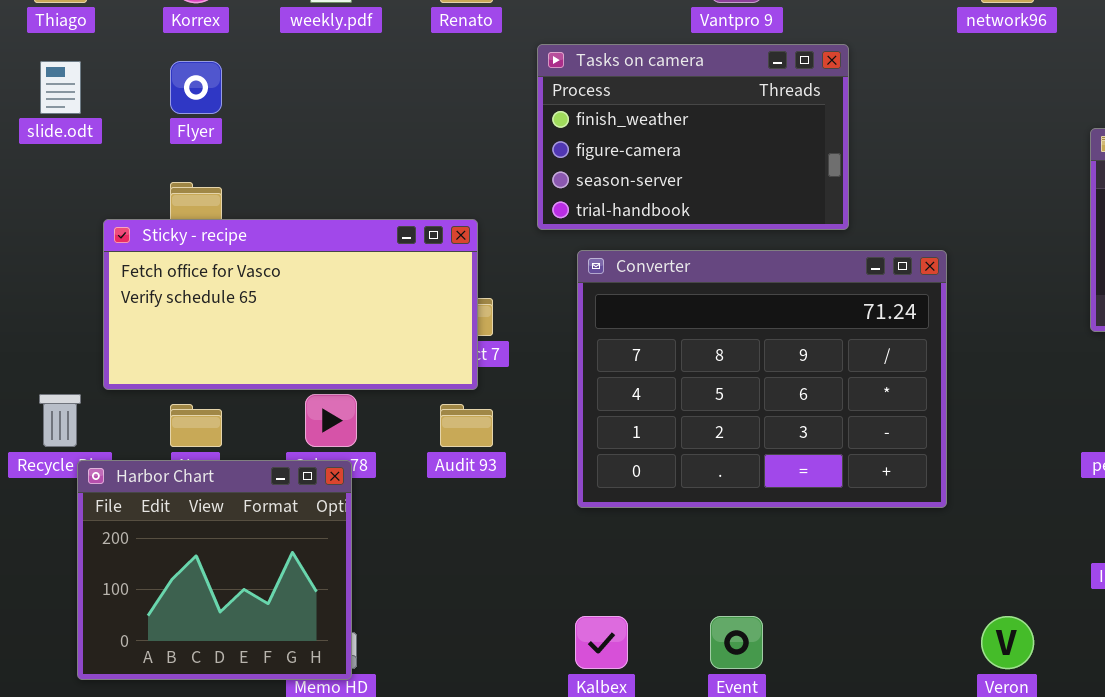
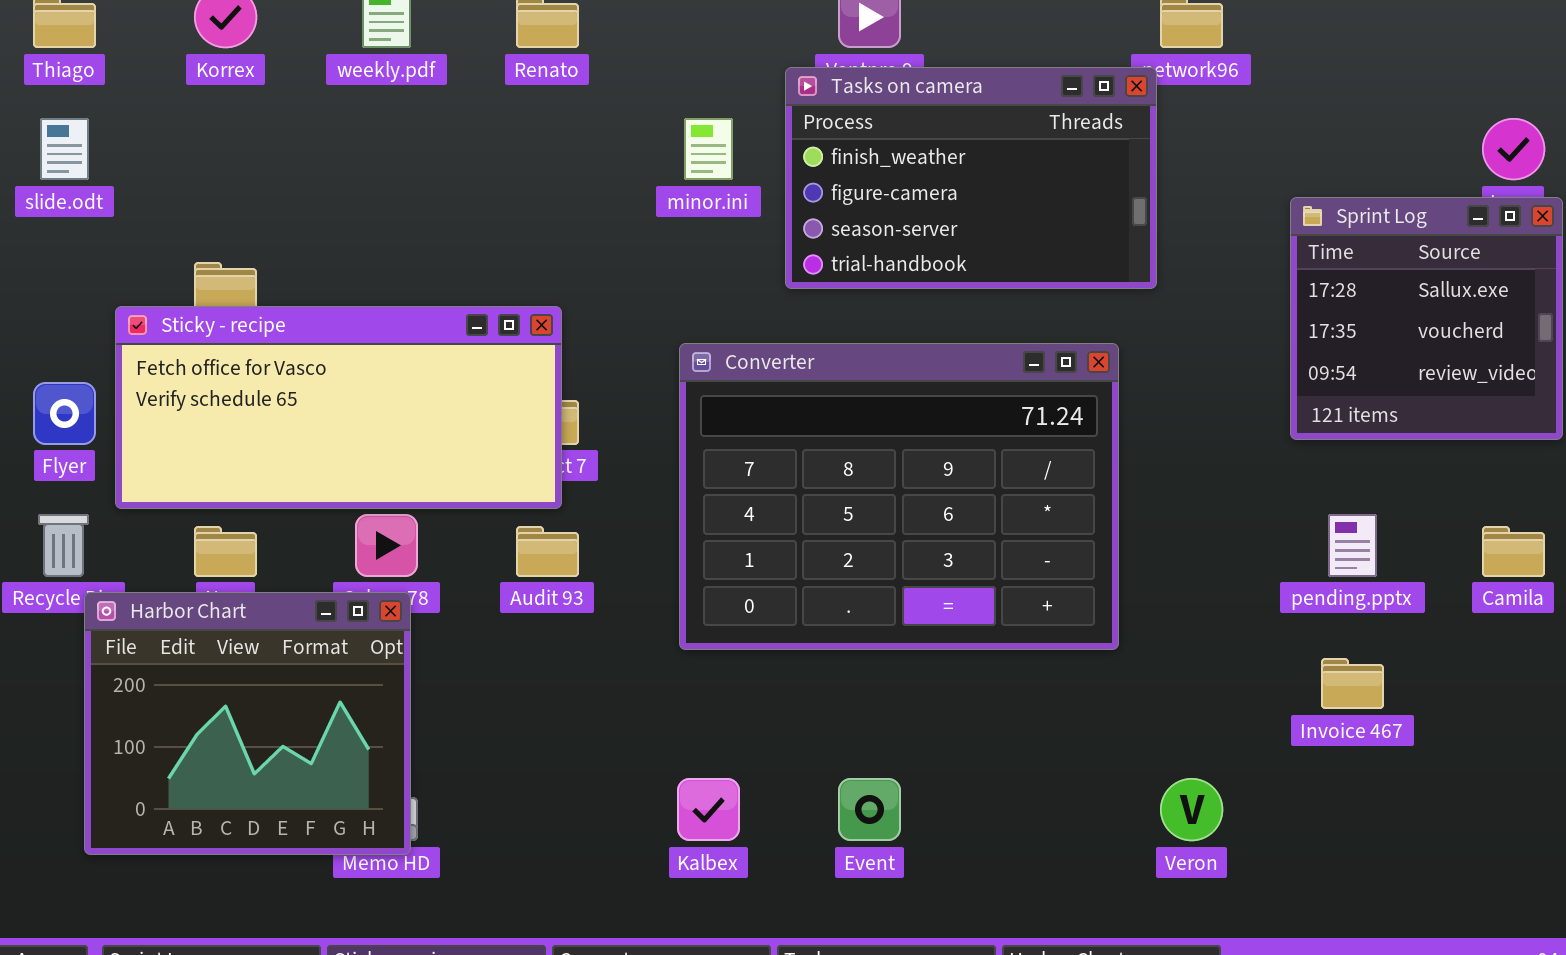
Tasks on camera: [537,44,849,230] -> [785,67,1157,289], moved
Flyer: [170,61,222,114] -> [33,382,96,445], moved

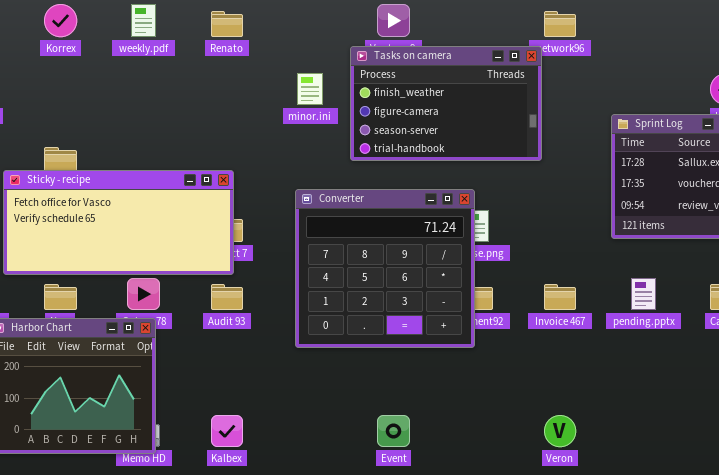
Converter: [679,343,1119,650] -> [295,189,475,348], resized
Invoice 467: [1321,658,1384,709] -> [544,284,576,310], moved
Kalbex: [677,778,740,841] -> [211,415,243,447], moved

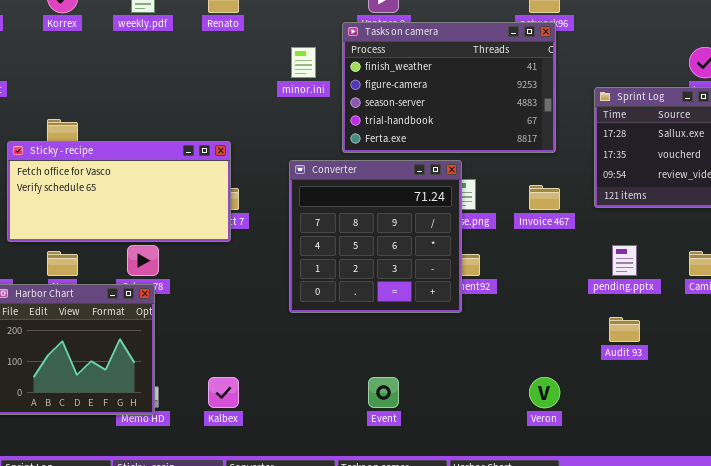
Tasks on camera: [350,46,542,161] -> [342,22,556,153], resized
Audit 93: [211,284,243,310] -> [609,317,640,342], moved
Invoice 467: [544,284,576,310] -> [529,185,560,210], moved

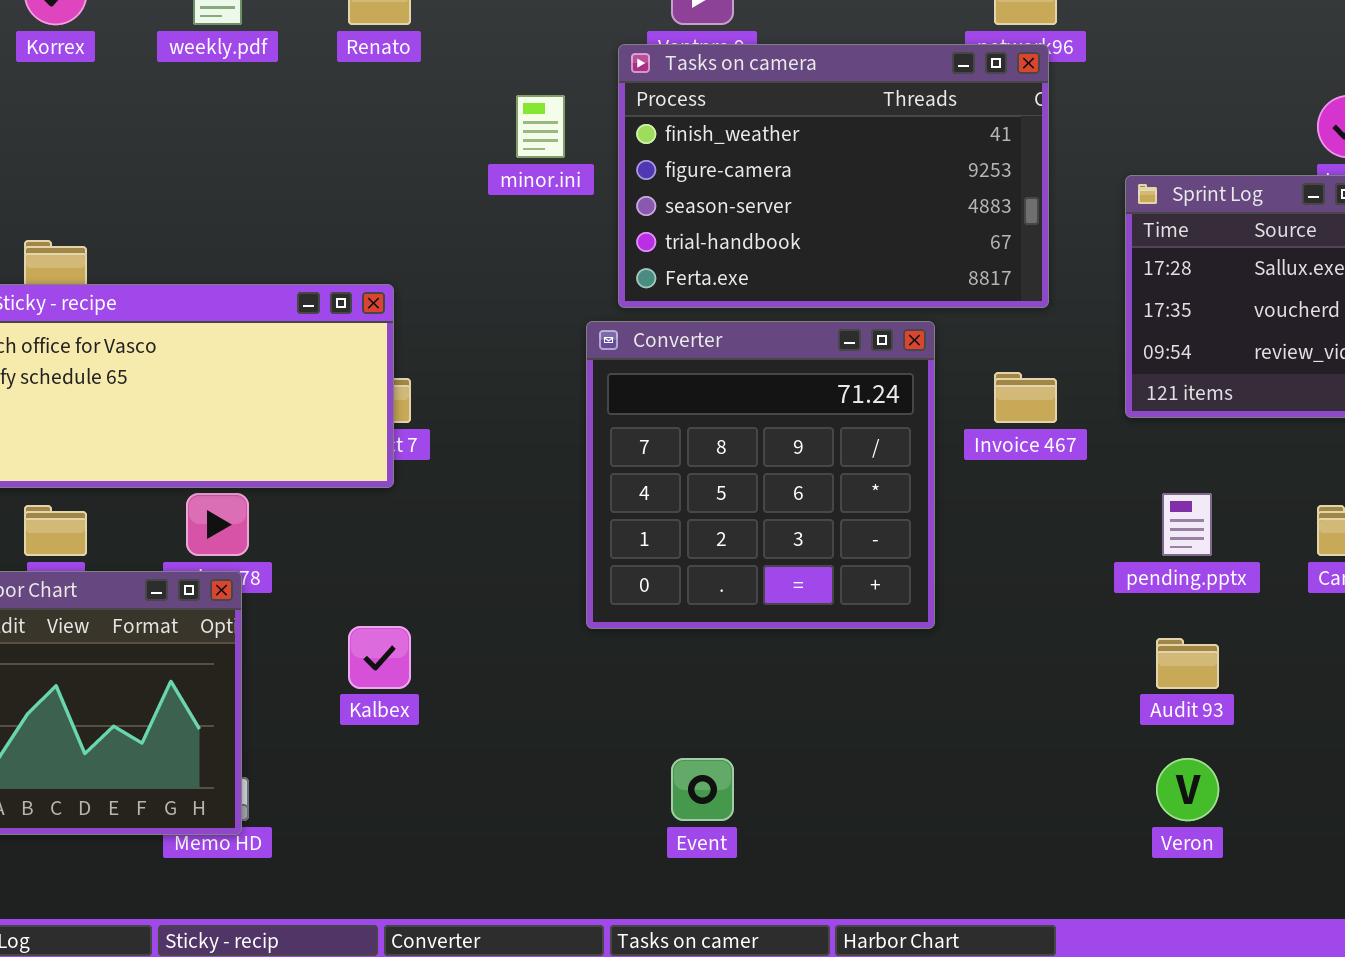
Converter: [289,160,462,313] -> [586,321,935,629], moved
Kalbex: [208,377,239,408] -> [348,626,411,689], moved
Veron: [529,377,560,408] -> [1156,758,1219,821], moved

